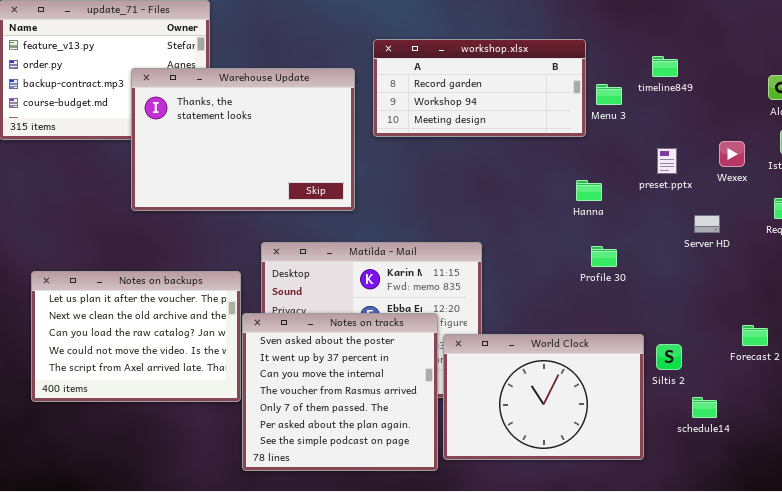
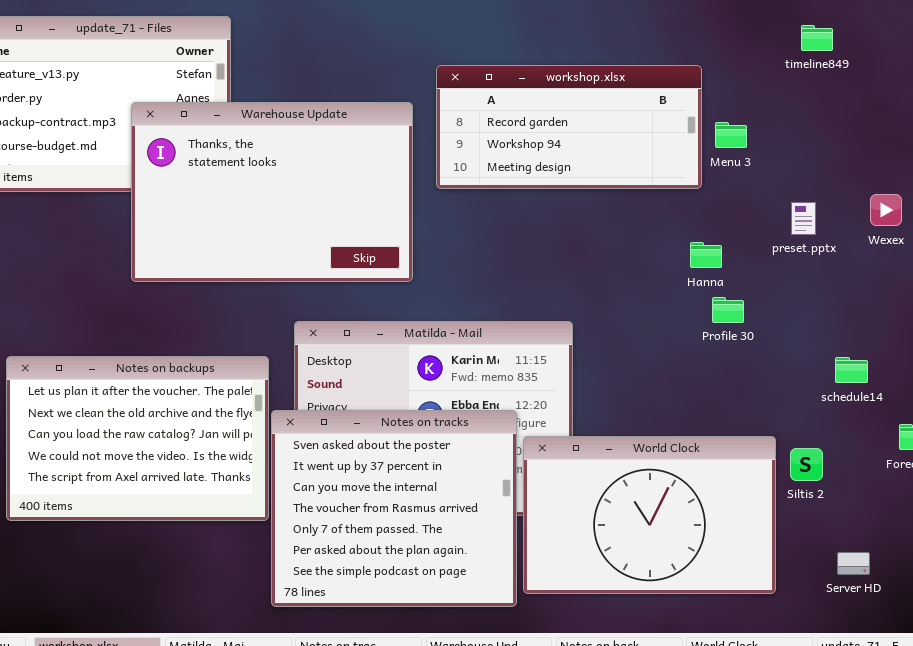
timeline849: [652,56,678,77] -> [801,25,833,51], moved
Server HD: [694,215,720,233] -> [837,552,870,575], moved
Profile 30: [591,246,617,267] -> [712,297,744,323], moved
schedule14: [692,397,717,418] -> [835,357,868,383], moved

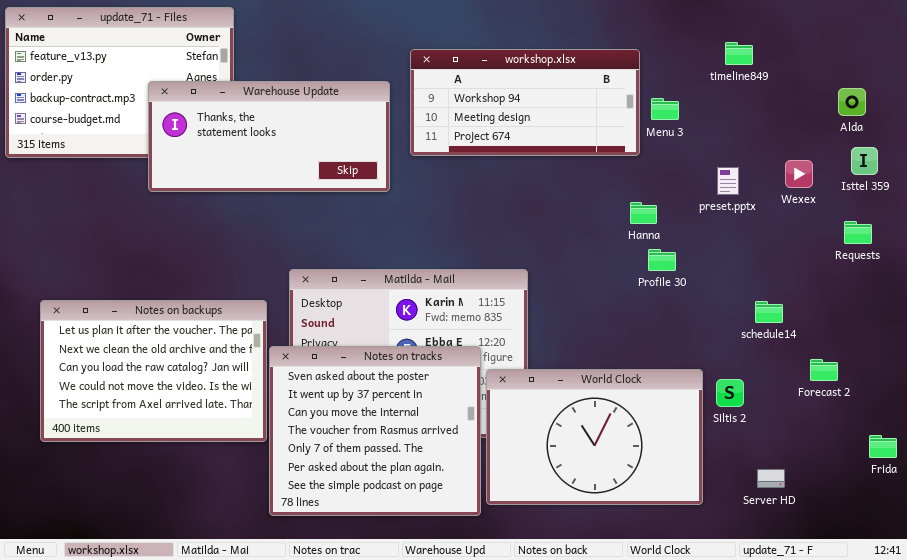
timeline849: [801,25,833,51] -> [725,42,753,65], moved
workshop.xlsx: [436,65,702,189] -> [410,49,640,156], scrolled down 1 row
Warehouse Update: [131,102,413,282] -> [148,81,390,192], resized

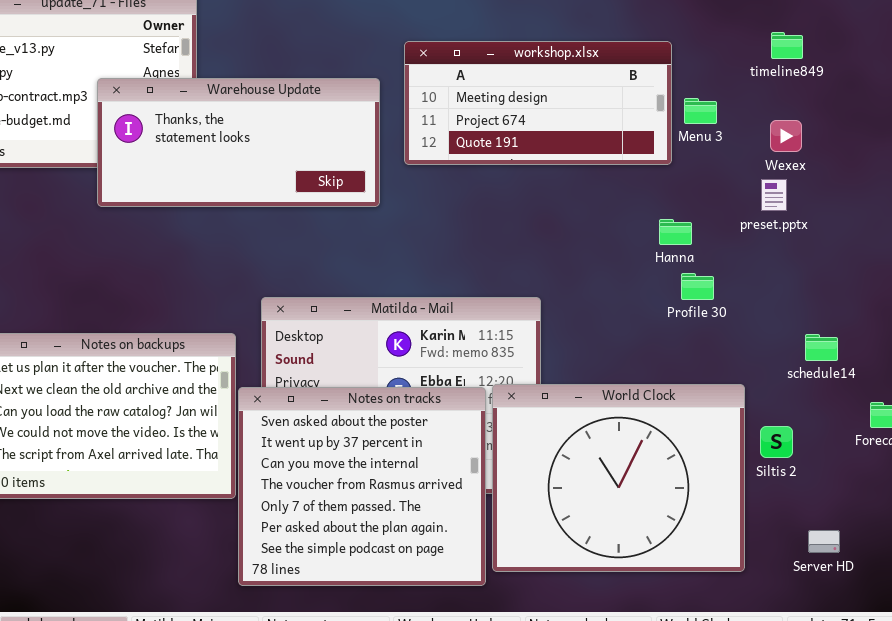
workshop.xlsx: [410,49,640,156] -> [404,41,672,165], scrolled down 1 row
Wexex: [785,160,813,188] -> [770,120,802,152], moved
World Clock: [486,369,703,505] -> [492,384,745,572], resized

